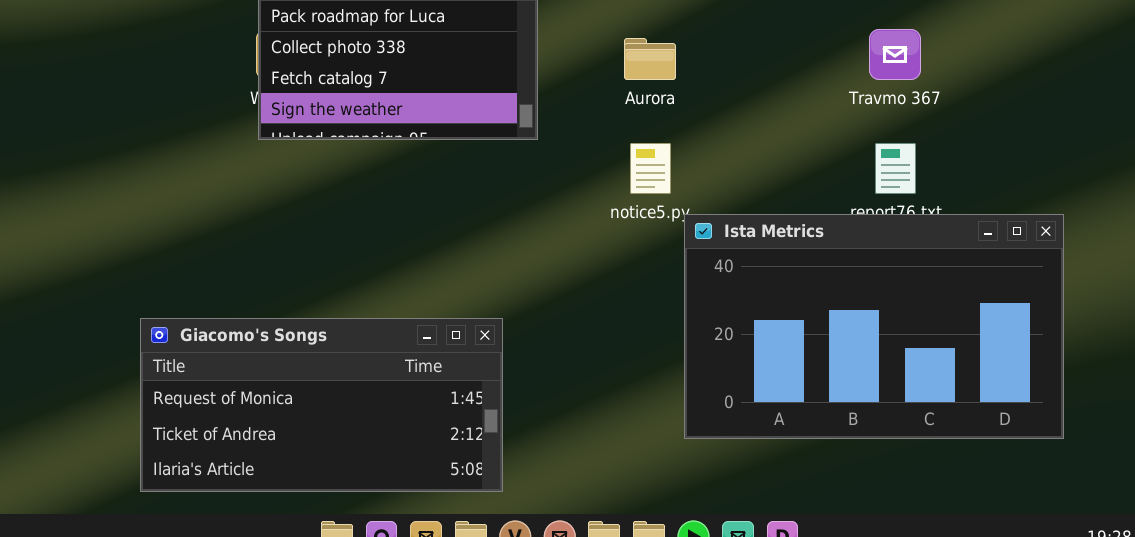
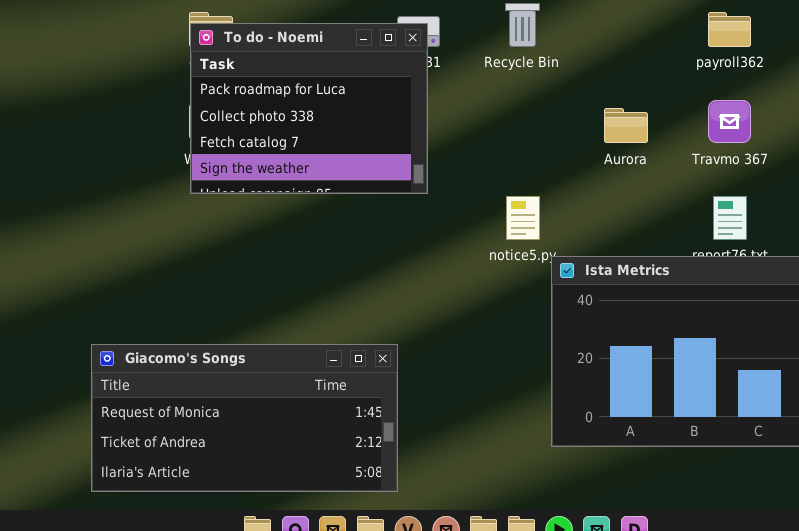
Aurora: [624,38,676,80] -> [604,108,648,143], moved

